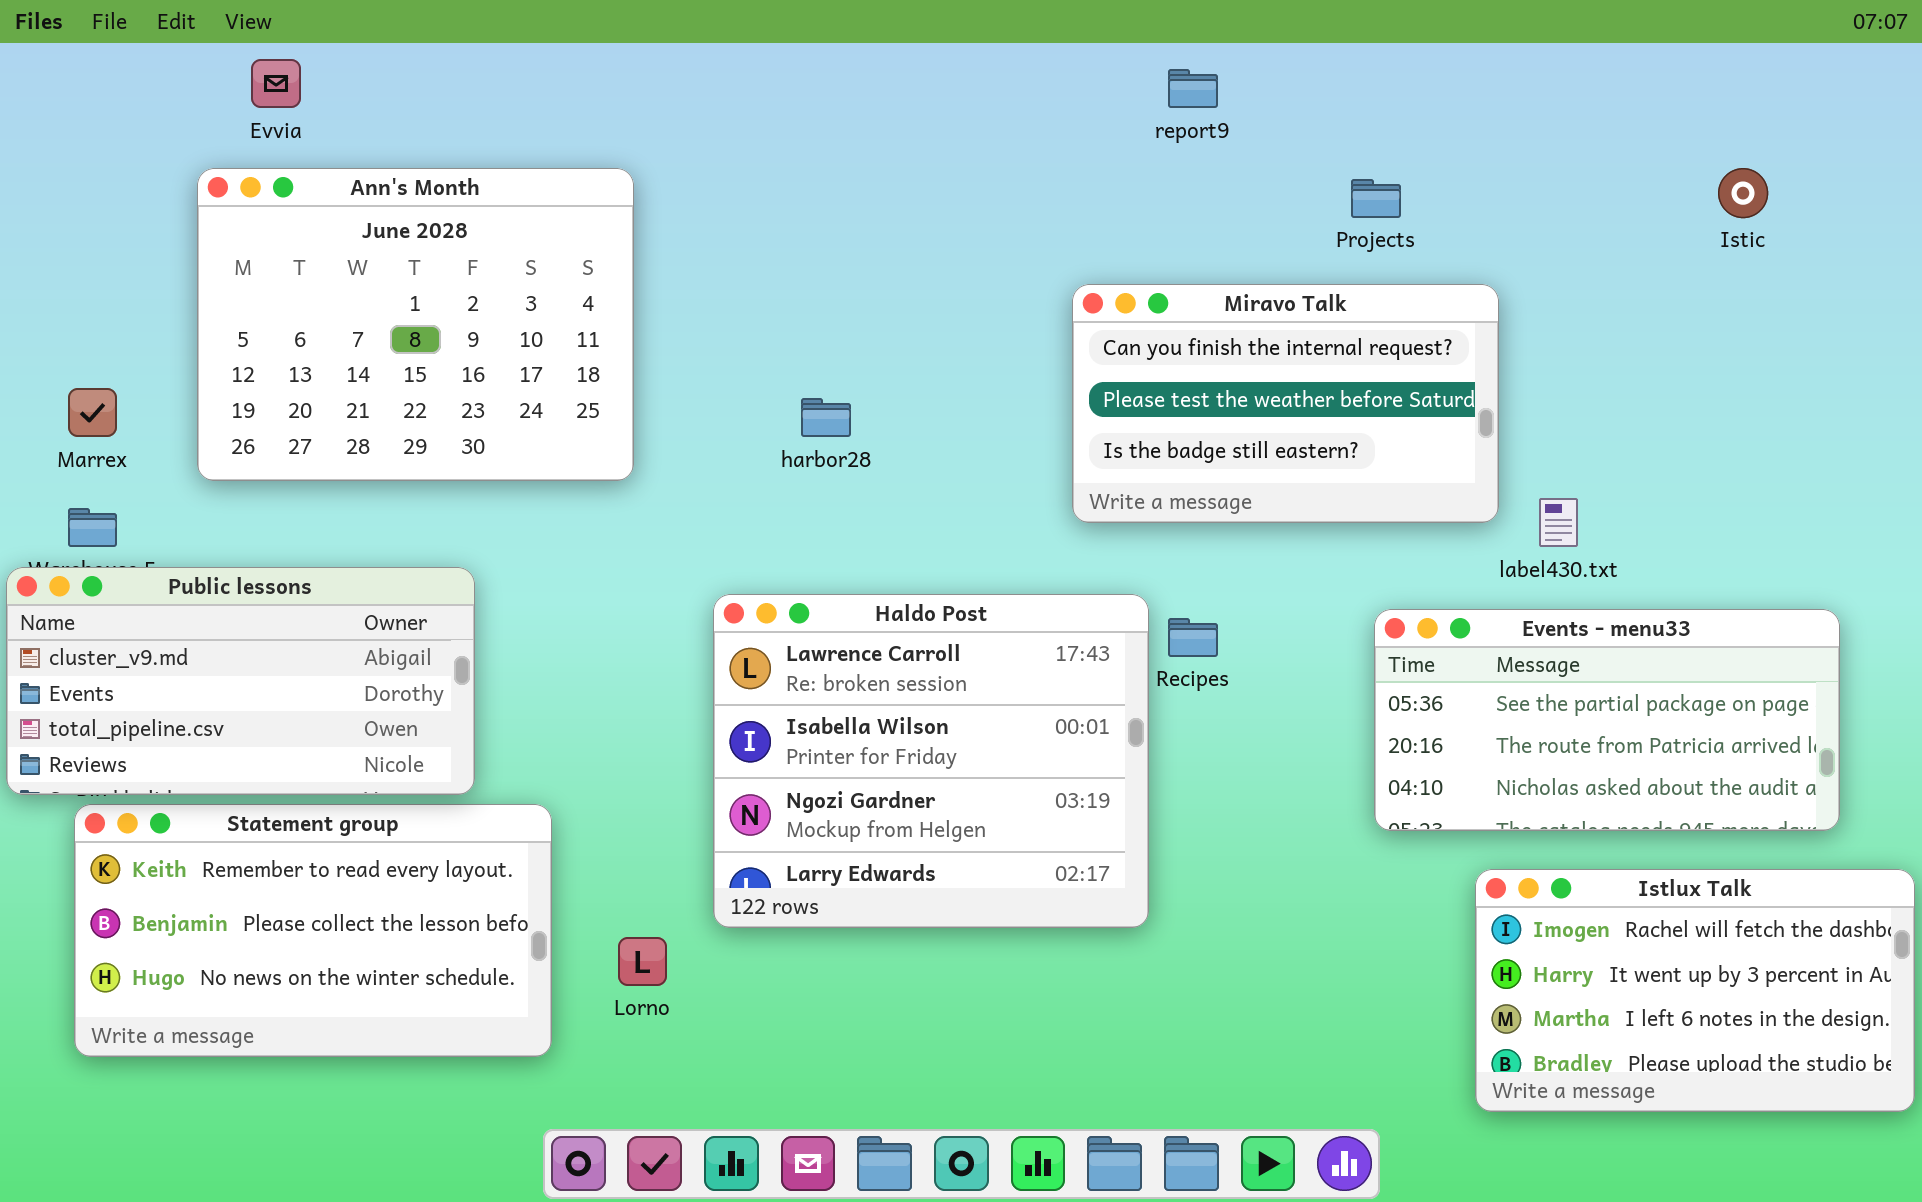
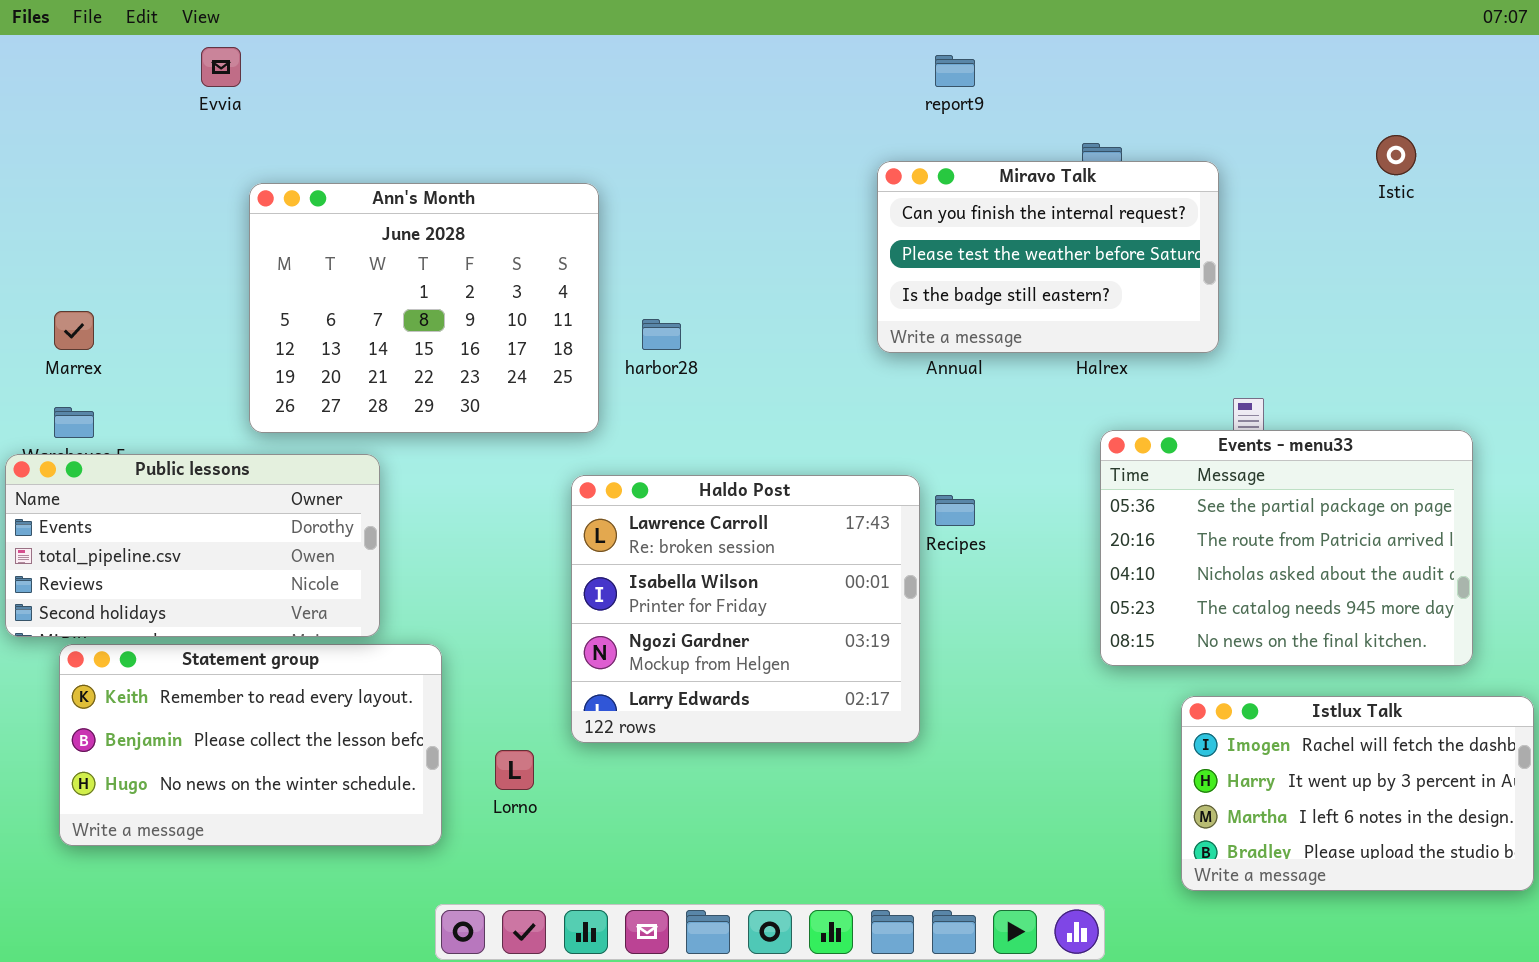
Ann's Month: [197,168,634,481] -> [249,183,599,433], moved
Miravo Talk: [1072,284,1499,523] -> [877,161,1219,353], moved
Public lessons: [6,567,475,795] -> [5,454,380,637], scrolled down 1 row
Events - menu33: [1374,609,1840,831] -> [1100,430,1473,666], resized

